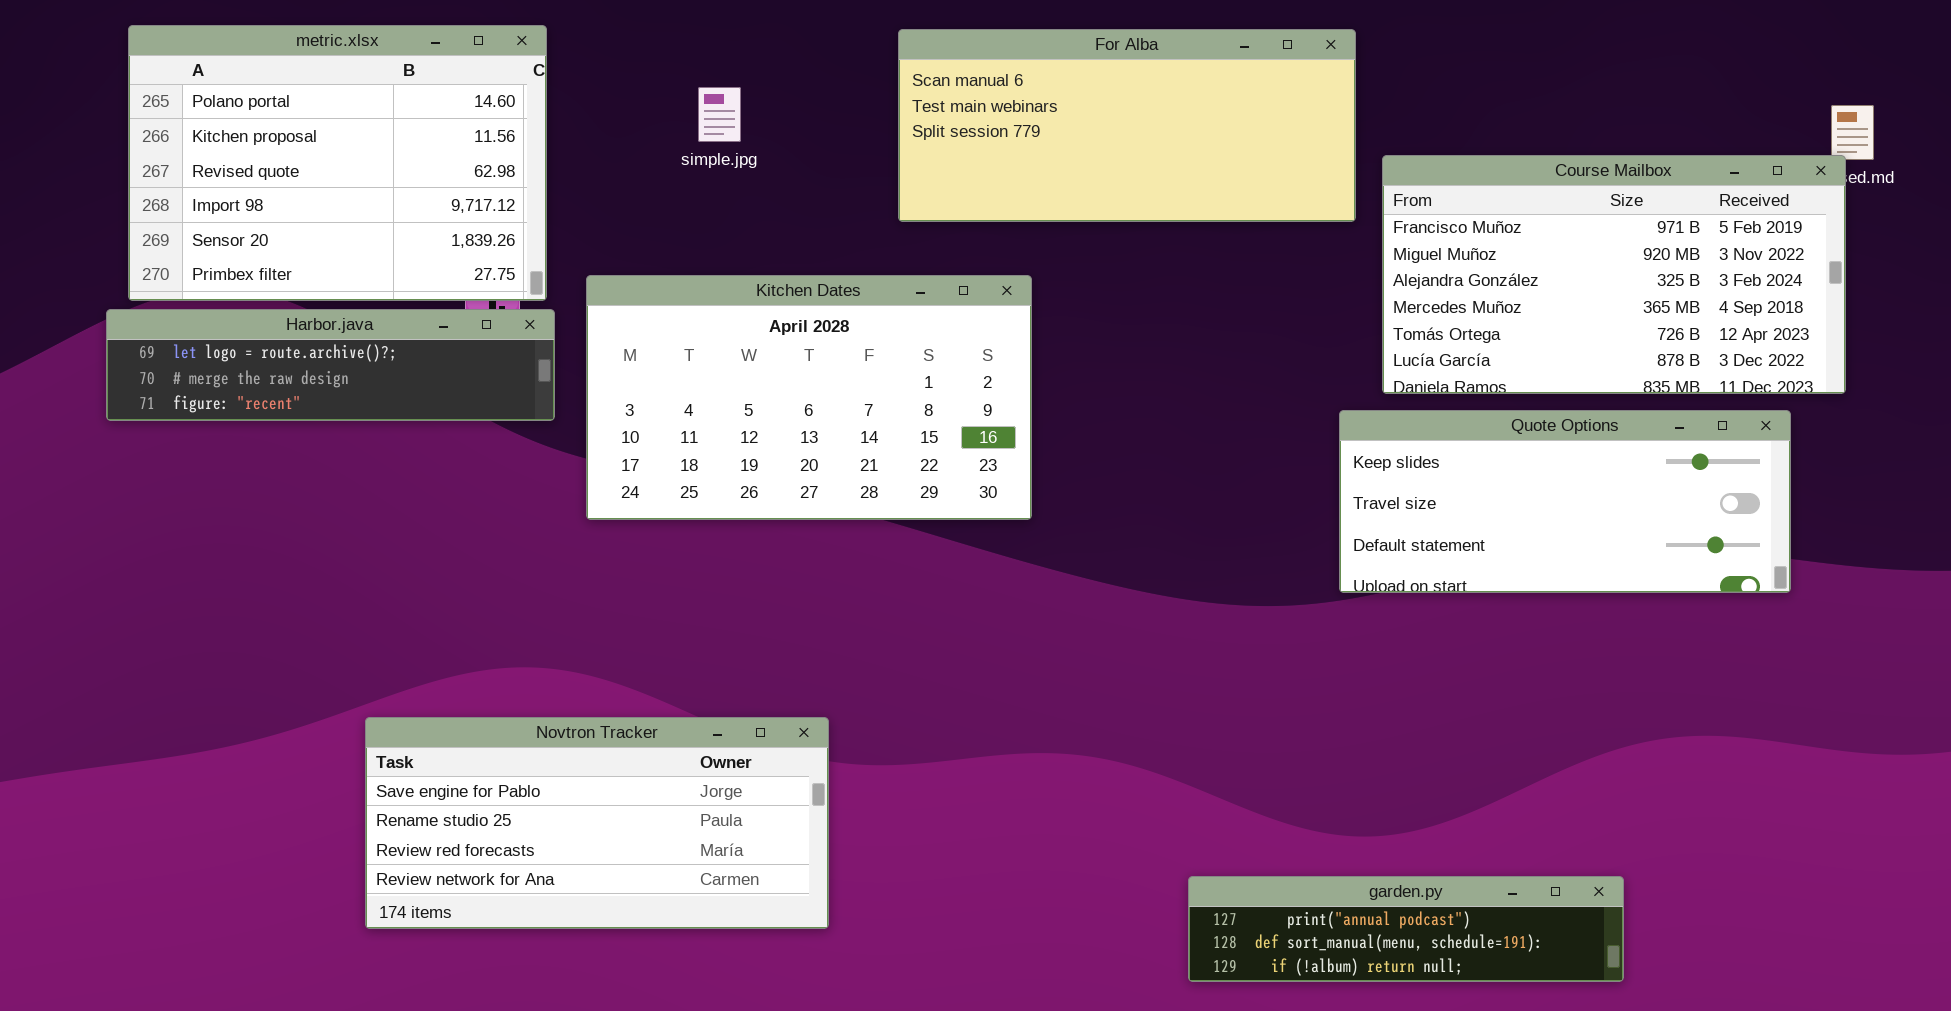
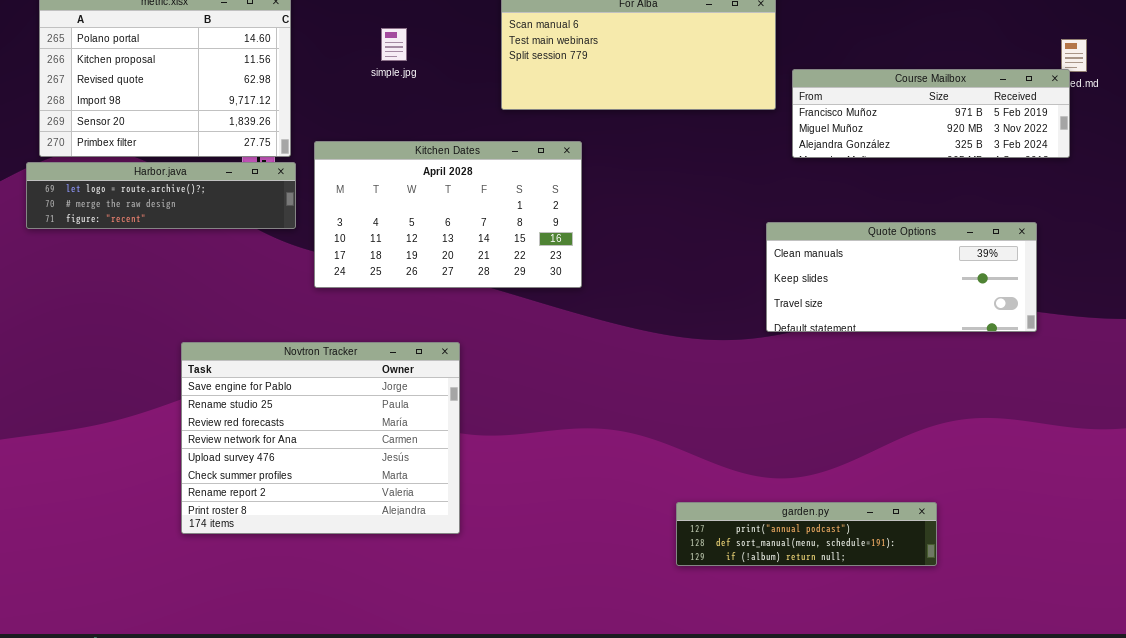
Course Mailbox: [1382,155,1846,394] -> [792,69,1070,158], resized
Quote Options: [1339,410,1791,593] -> [766,222,1037,332], scrolled up 1 row
Novtron Tracker: [365,717,829,929] -> [181,342,460,534], resized

